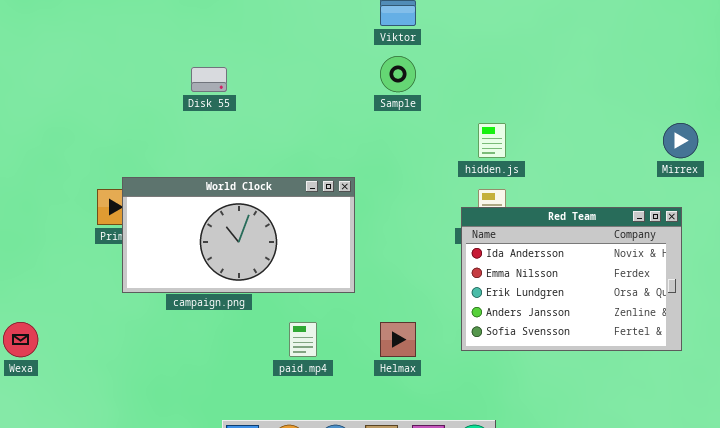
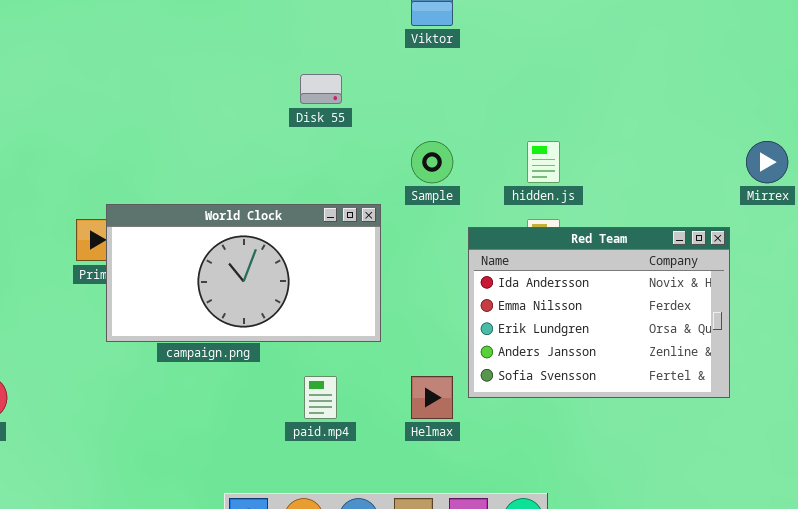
Sample: [380,56,416,92] -> [411,141,453,183], moved
Disk 55: [191,67,227,92] -> [300,74,342,104], moved
Red Team: [461,207,682,351] -> [468,227,730,398], moved

